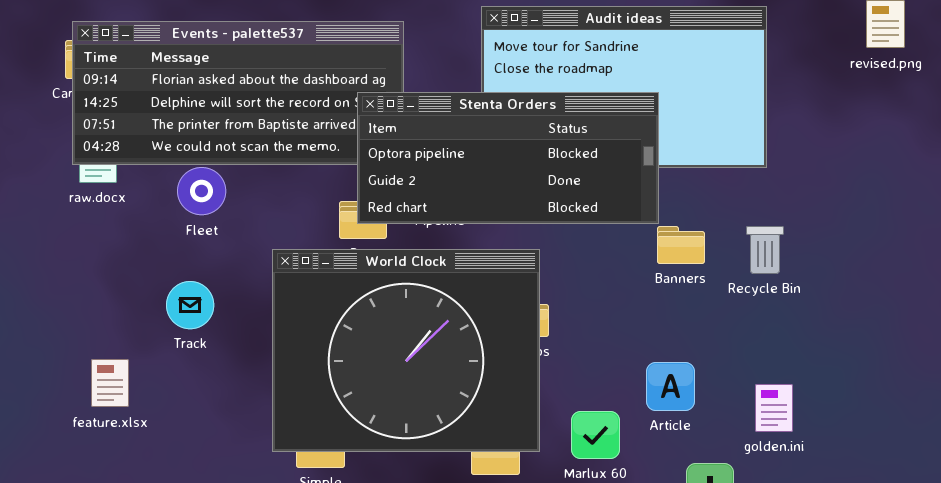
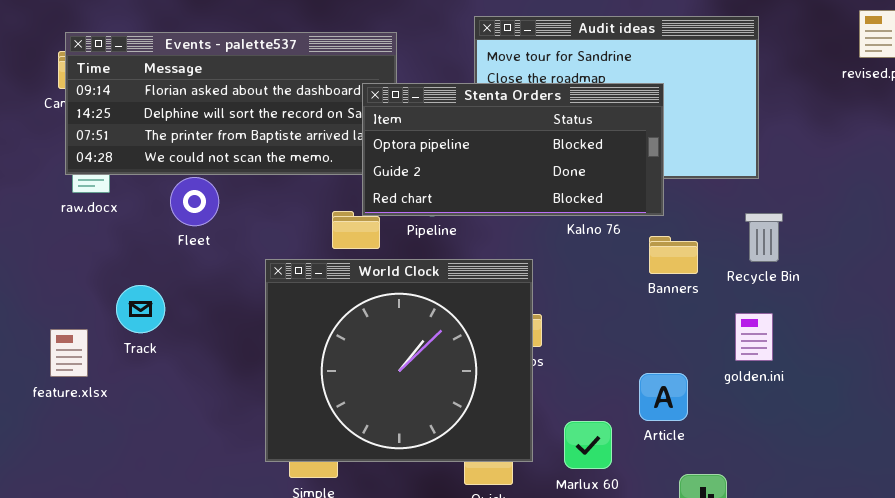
Stenta Orders: [357,92,659,224] -> [362,83,664,216], moved
Recycle Bin: [746,226,784,274] -> [745,213,783,262], moved
Track: [166,281,214,329] -> [116,285,165,333], moved
feature.xlsx: [91,359,129,407] -> [50,329,88,377], moved
golden.ini: [755,384,793,432] -> [735,313,773,361], moved

